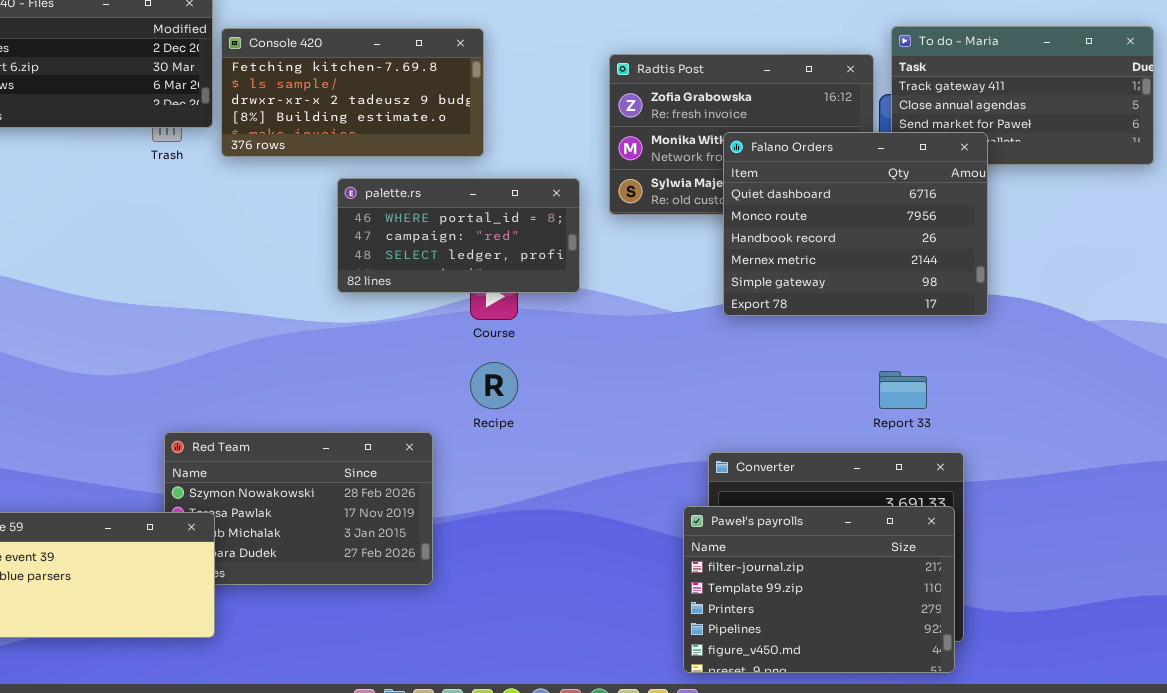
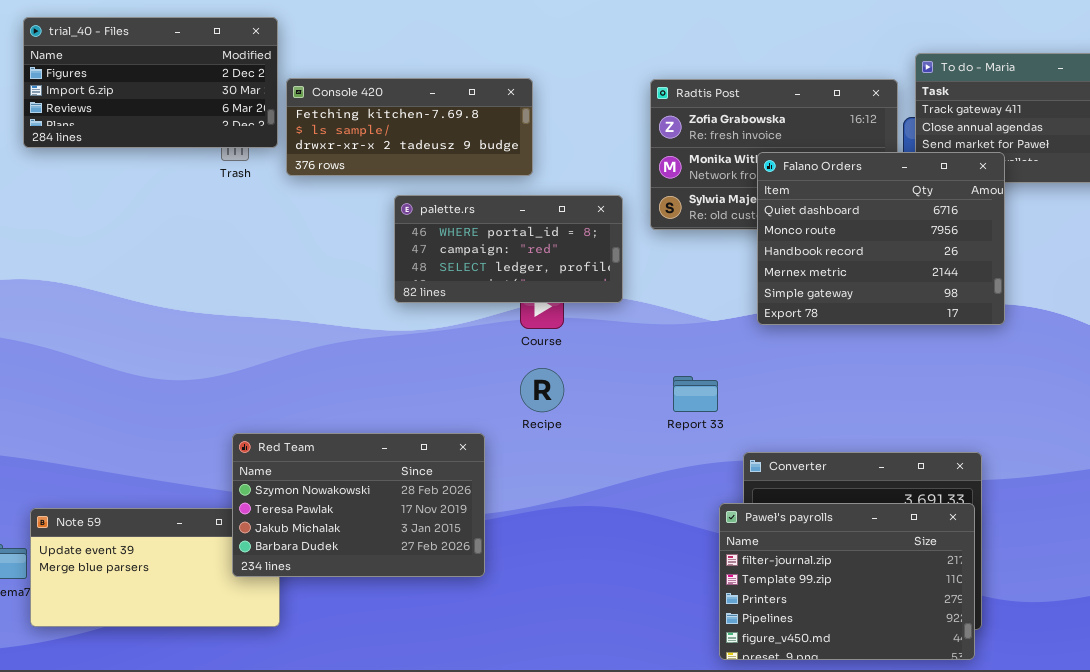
Console 420: [221,28,484,157] -> [286,78,533,176], resized
Report 33: [879,371,927,409] -> [673,376,718,412], moved
Red Team: [164,432,433,585] -> [232,433,485,577], raised

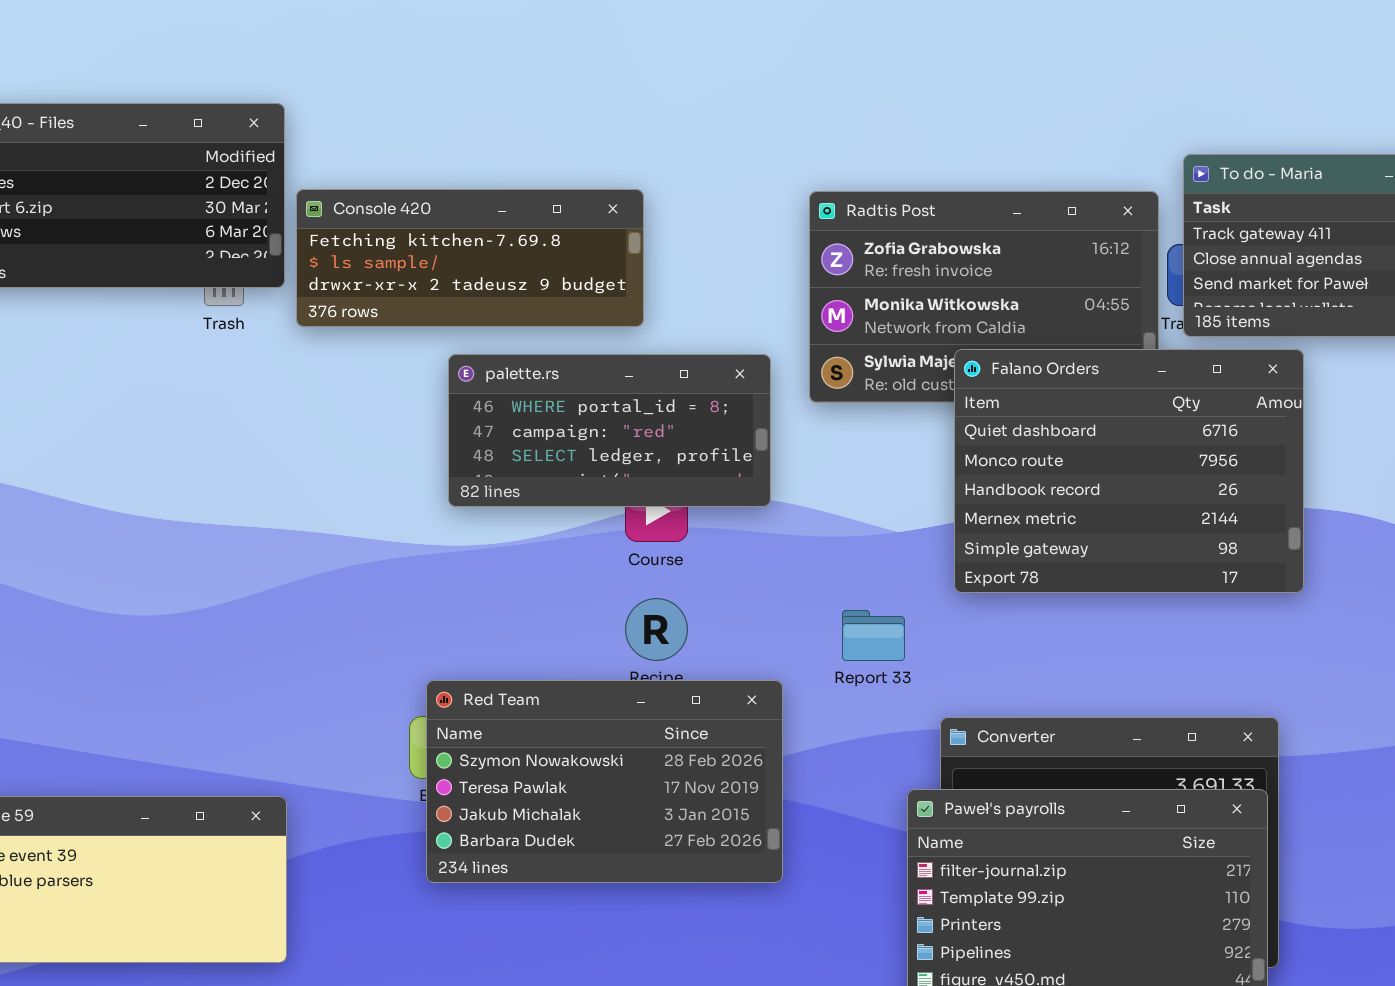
Falano Orders: [757,152,1005,325] -> [954,349,1304,593], moved
Red Team: [232,433,485,577] -> [426,680,783,883], moved

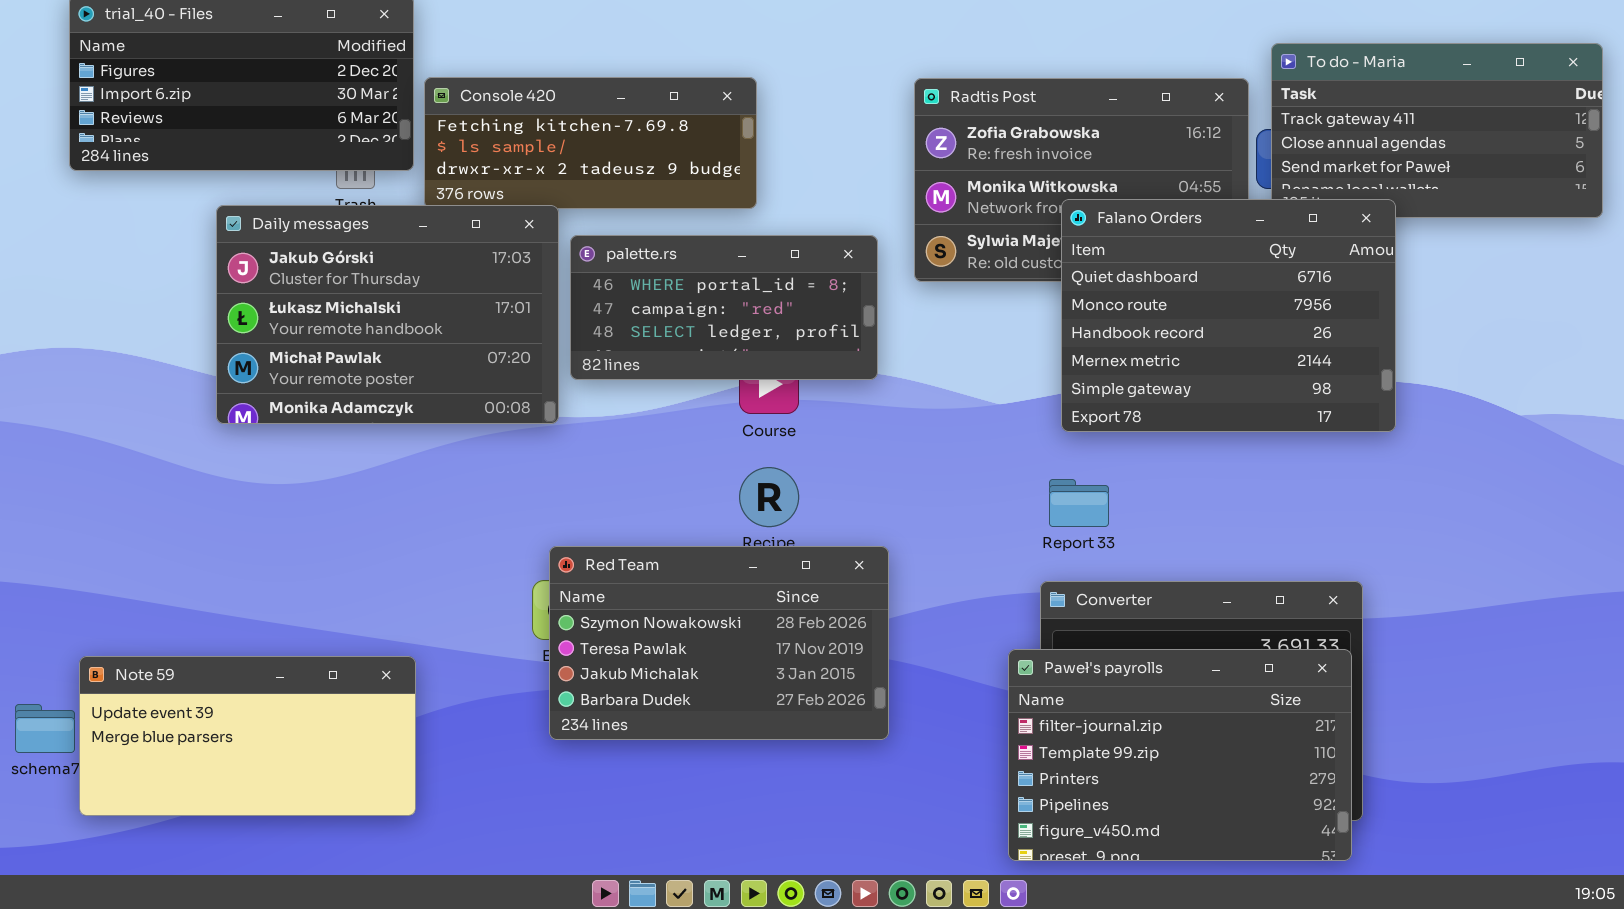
Daily messages: none -> [216,205,559,424], opened
Falano Orders: [954,349,1304,593] -> [1061,199,1396,432], moved
Report 33: [842,610,905,661] -> [1049,479,1109,527], moved

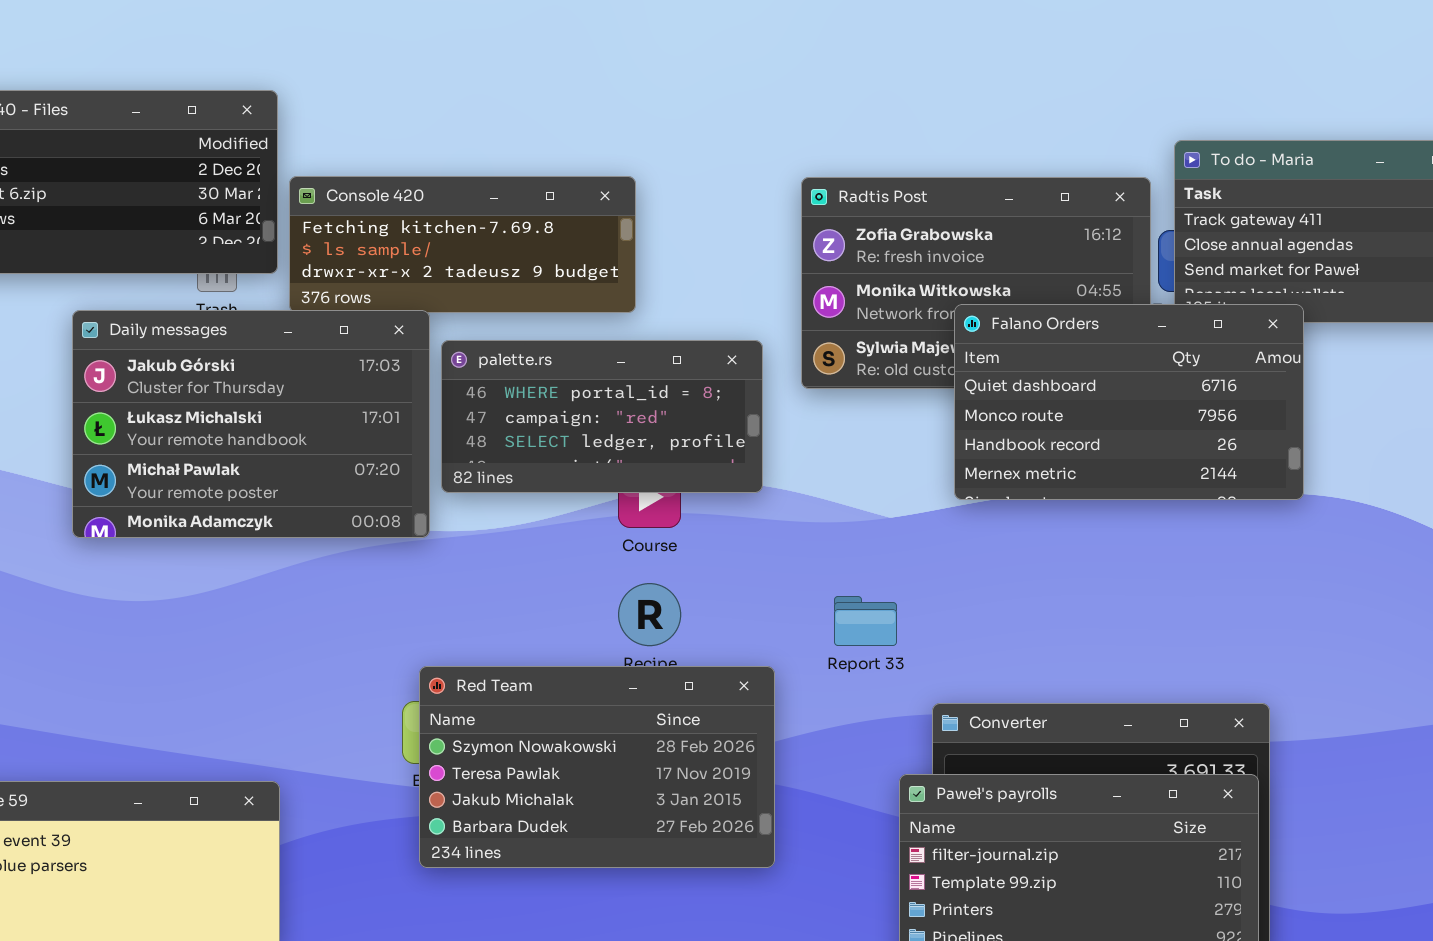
Falano Orders: [1061,199,1396,432] -> [954,304,1304,500], resized
Report 33: [1049,479,1109,527] -> [834,596,897,646], moved

